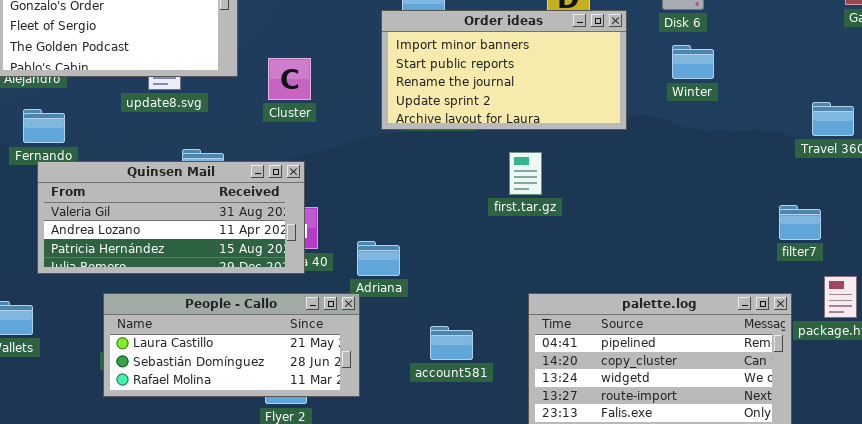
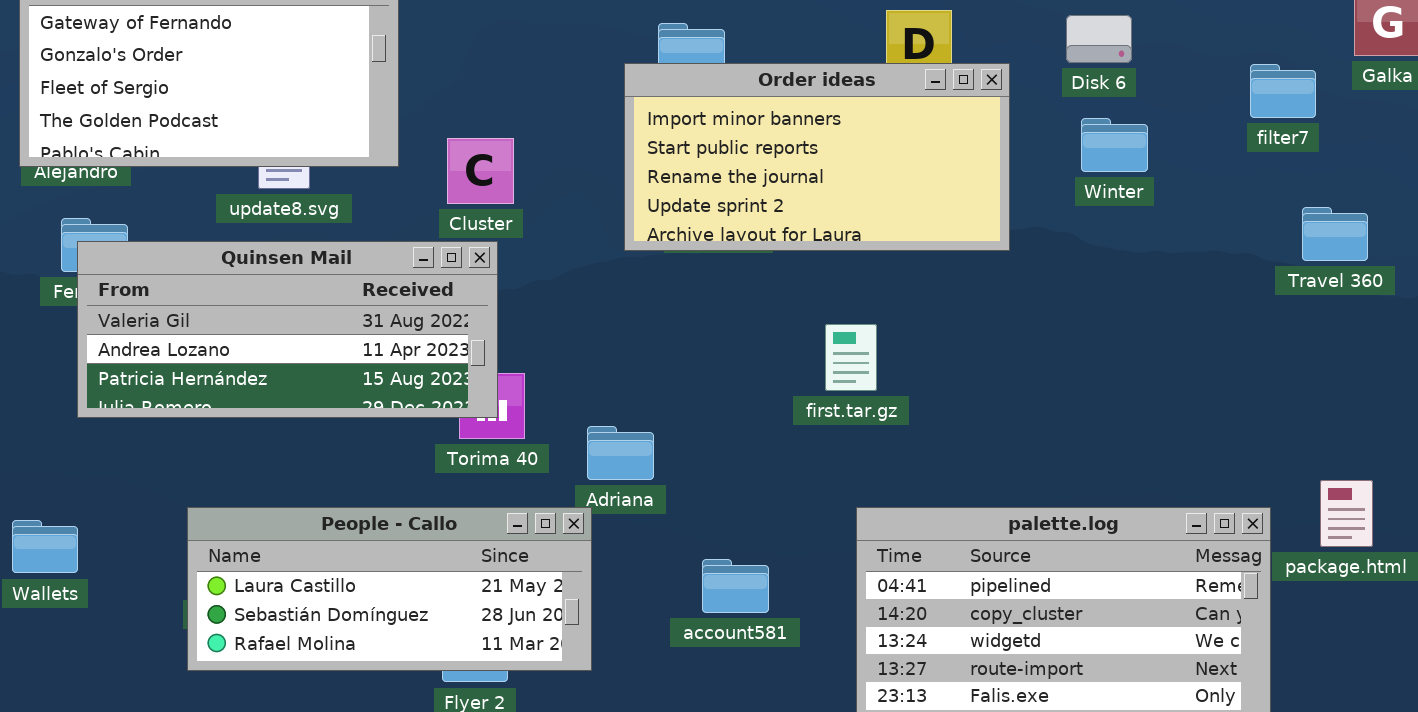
first.tar.gz: [509,152,542,195] -> [825,324,877,391], moved
Quinsen Mail: [37,161,305,274] -> [77,241,498,418], moved
filter7: [779,205,821,240] -> [1250,64,1316,118], moved

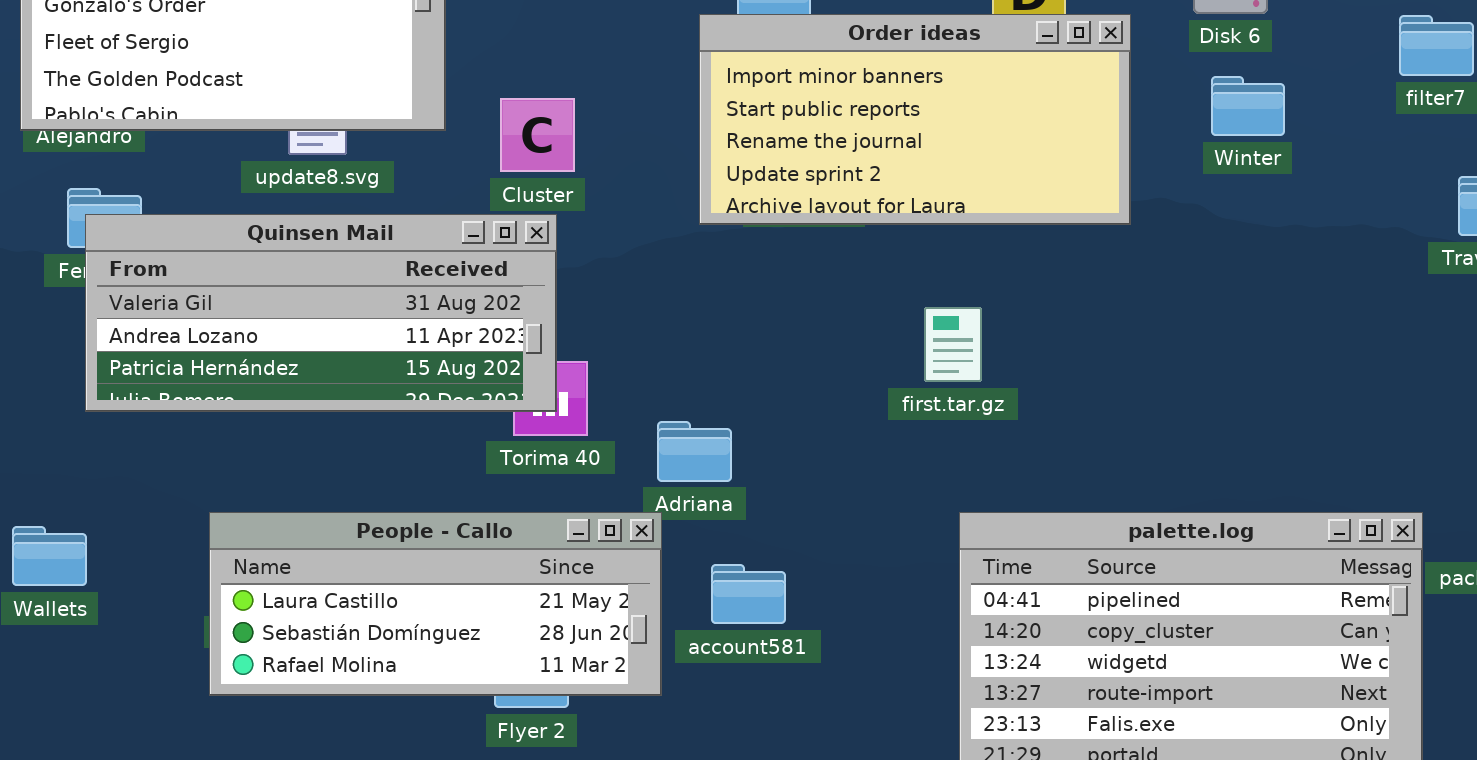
account581: [702,559,769,613] -> [711,564,786,624], moved

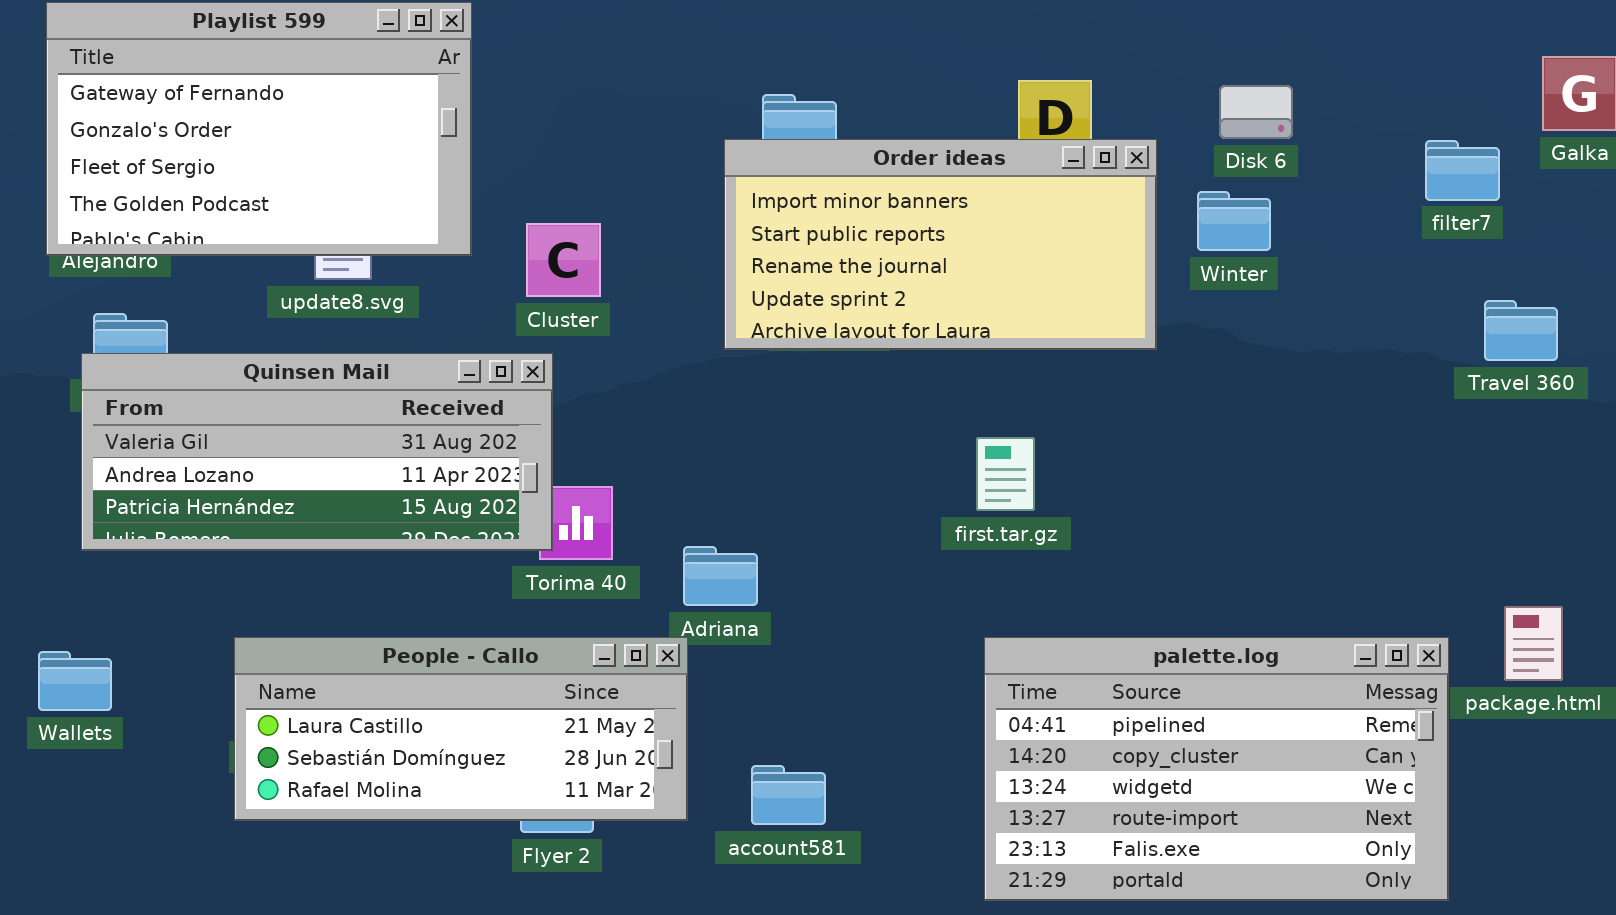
Winter: [1211,76,1285,136] -> [1197,191,1271,251], moved
Quinsen Mail: [85,214,557,412] -> [81,353,553,551], moved
first.tar.gz: [924,307,982,382] -> [976,437,1035,511], moved
account581: [711,564,786,624] -> [751,765,826,825], moved

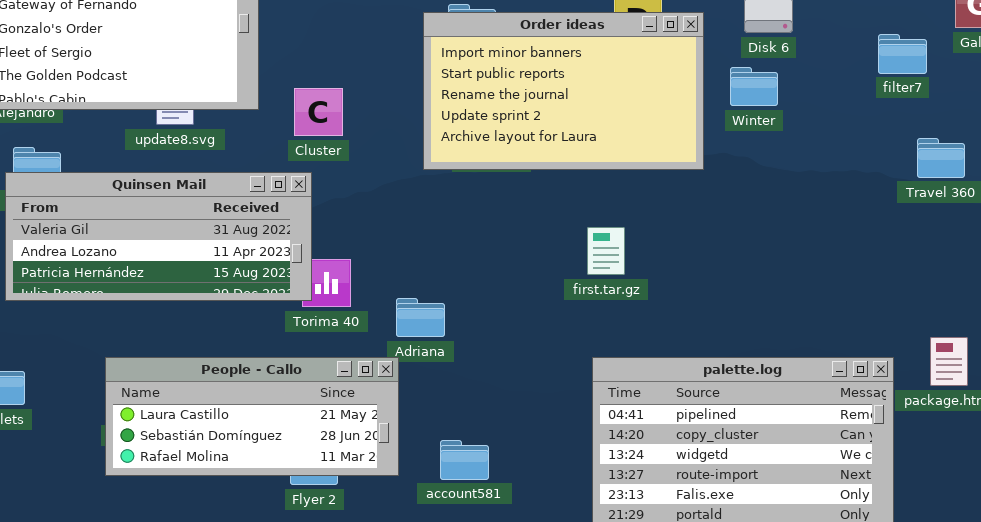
Order ideas: [724,139,1157,350] -> [423,12,704,170], resized

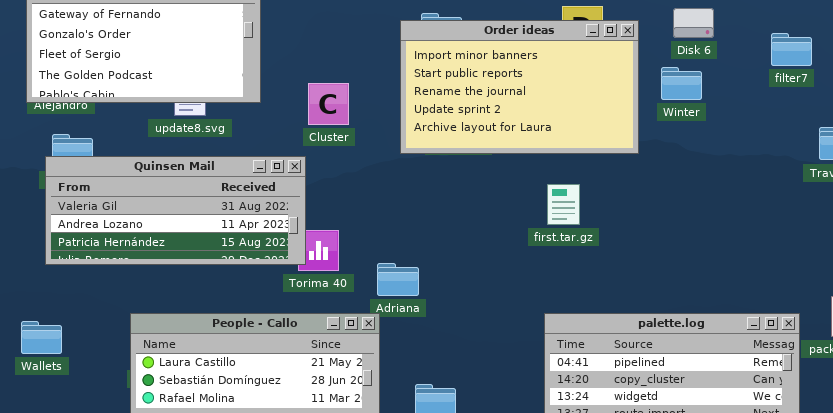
filter7: [878,34,927,74] -> [771,33,812,66], moved
Cluster: [294,88,343,136] -> [308,83,349,125], moved
first.tar.gz: [587,227,625,275] -> [547,184,580,225], moved

